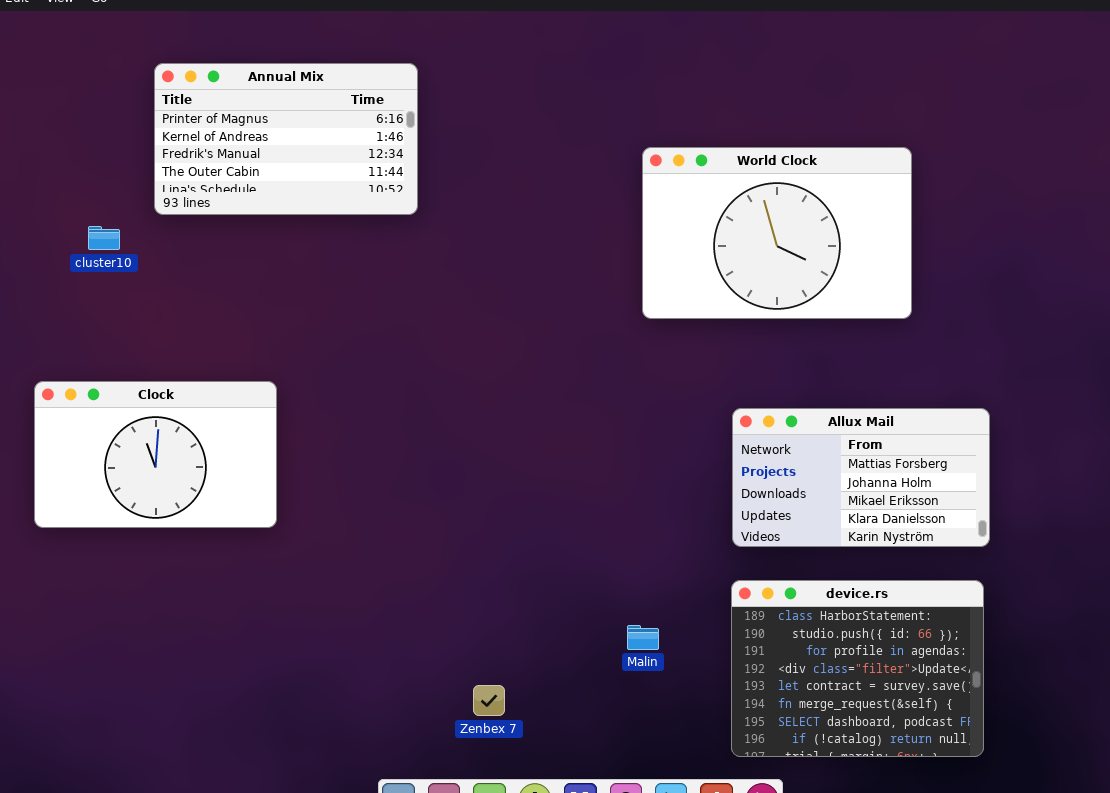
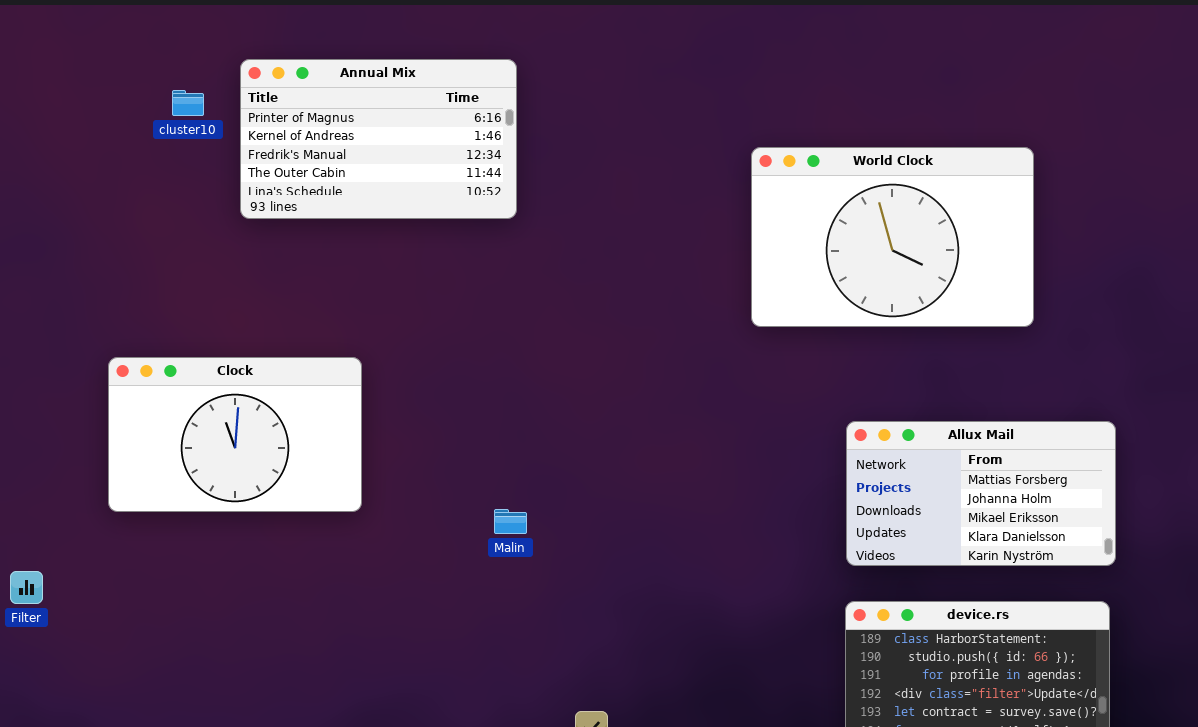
cluster10: [88,226,120,250] -> [172,90,204,116], moved
Clock: [34,381,277,528] -> [108,357,362,512], moved
Malin: [627,625,659,650] -> [494,509,527,534], moved

